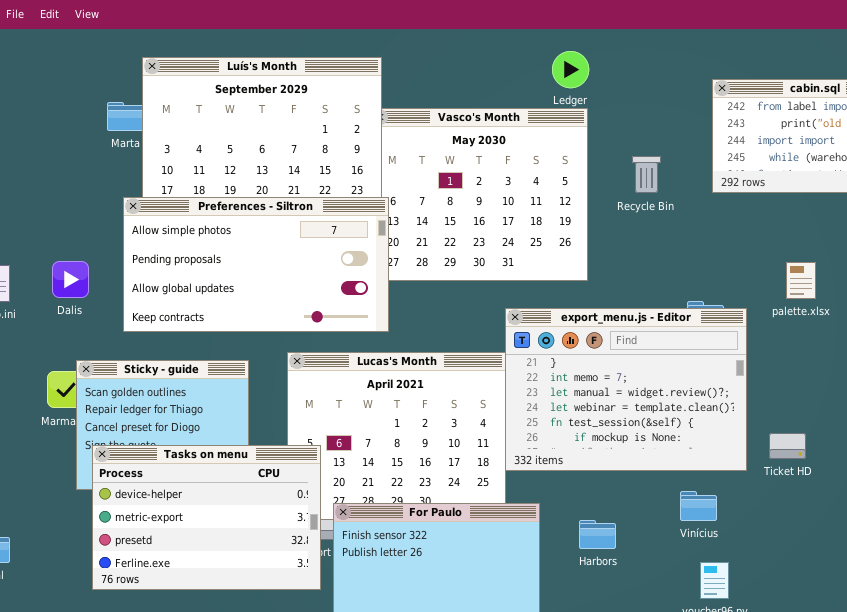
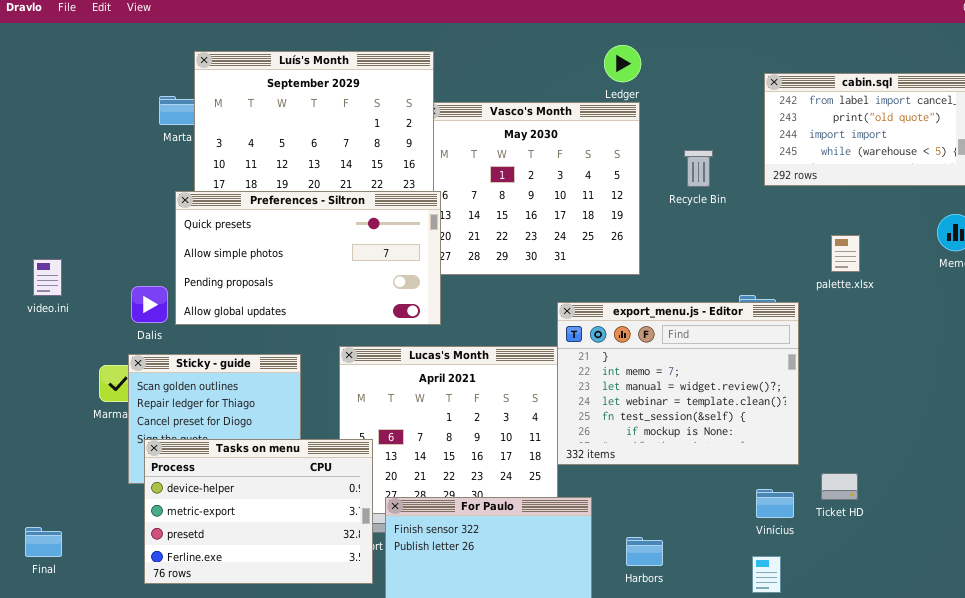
Preferences - Siltron: [123,197,389,332] -> [175,191,441,325], scrolled up 1 row
Dalis: [52,261,89,298] -> [131,286,168,323], moved
palette.xlsx: [786,262,816,299] -> [831,235,860,272], moved
Ticket HD: [769,433,806,459] -> [821,473,858,500], moved
Vinícius: [680,491,717,521] -> [756,489,794,518], moved
Harbors: [579,520,616,549] -> [626,537,663,566], moved

